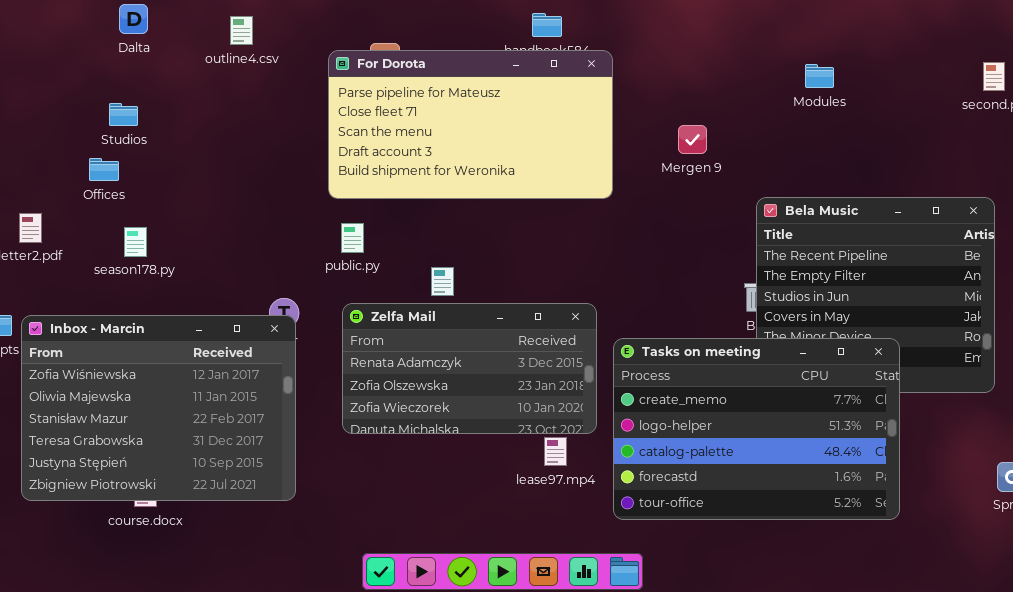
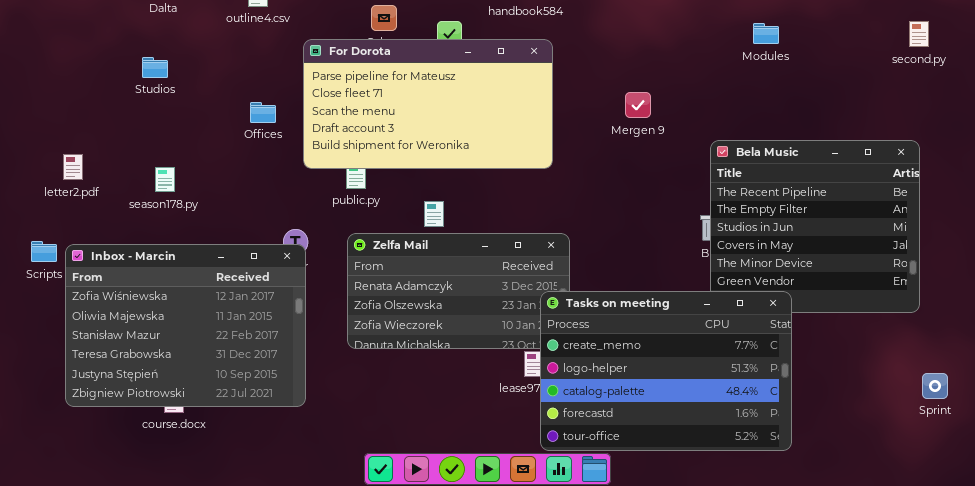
For Dorota: [328,50,613,199] -> [303,39,553,169], moved
Mergen 9: [678,125,707,154] -> [625,92,651,118], moved
Offices: [89,158,119,181] -> [250,102,276,123], moved
Tasks on meeting: [613,338,900,520] -> [540,291,792,451], moved

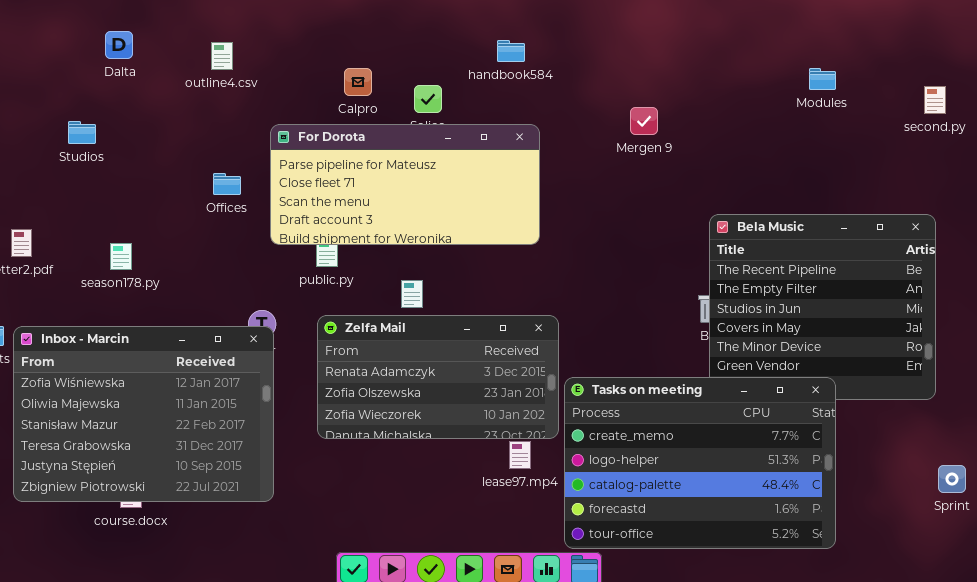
Modules: [753,23,779,44] -> [809,68,836,90], moved
For Dorota: [303,39,553,169] -> [270,124,540,245], resized
Studios: [142,57,168,78] -> [68,121,96,144], moved
Mergen 9: [625,92,651,118] -> [630,107,658,135], moved
Tasks on meeting: [540,291,792,451] -> [564,377,836,549], moved

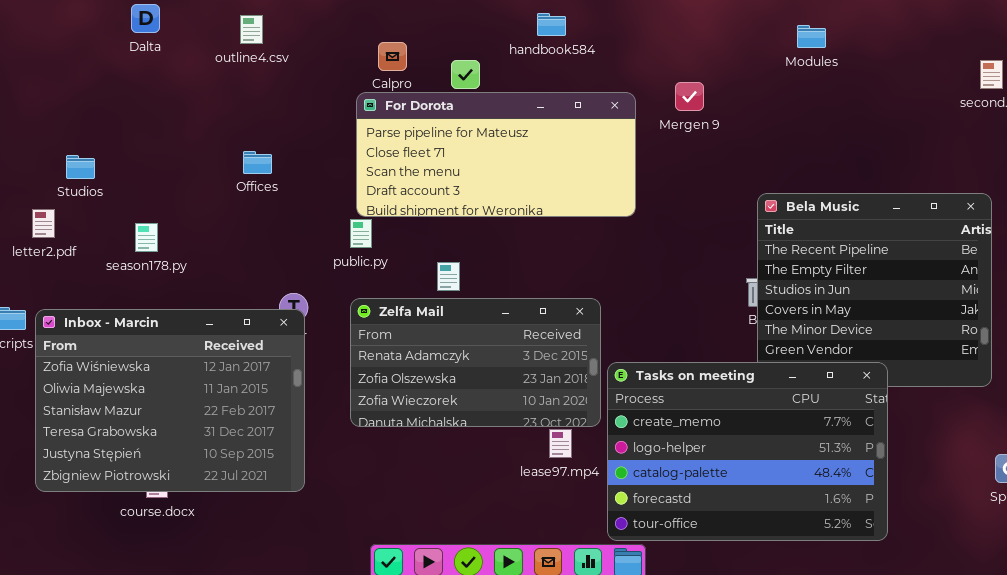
Modules: [809,68,836,90] -> [797,25,826,48], moved
Studios: [68,121,96,144] -> [66,155,95,179], moved
For Dorota: [270,124,540,245] -> [356,92,636,217], moved

